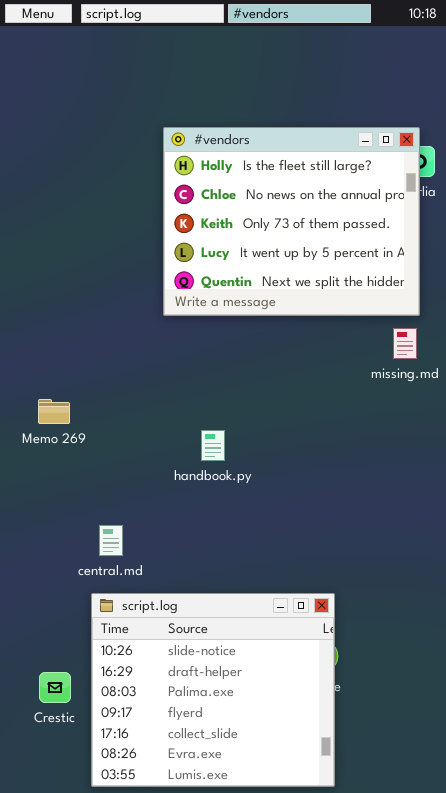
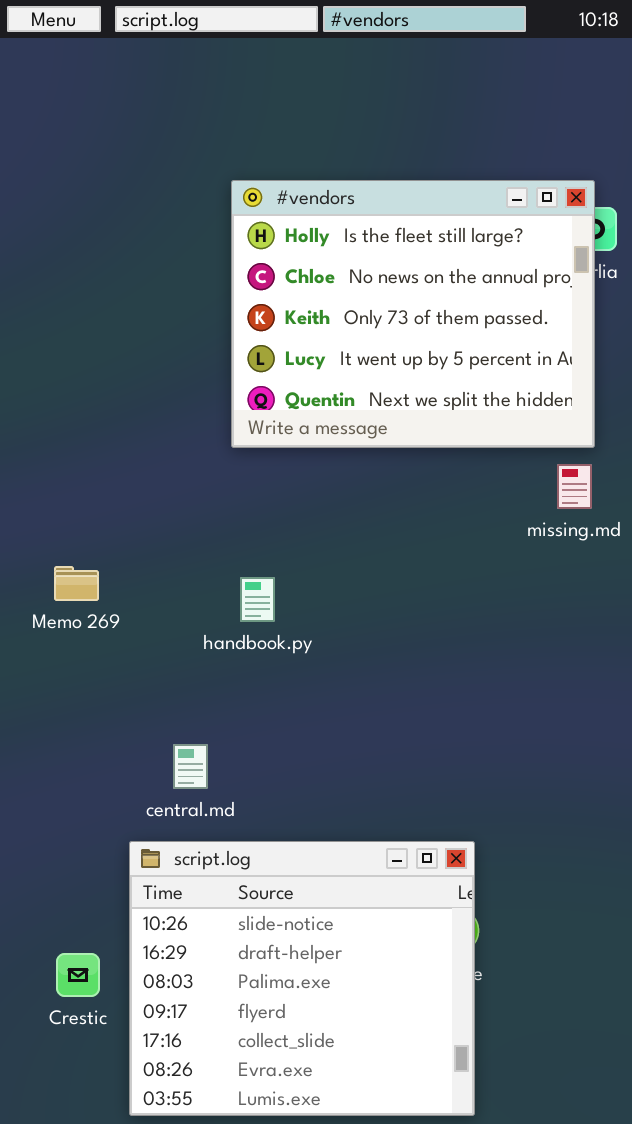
handbook.py: [201,430,225,461] -> [240,577,275,622], moved
central.md: [99,525,123,556] -> [173,744,208,789], moved

